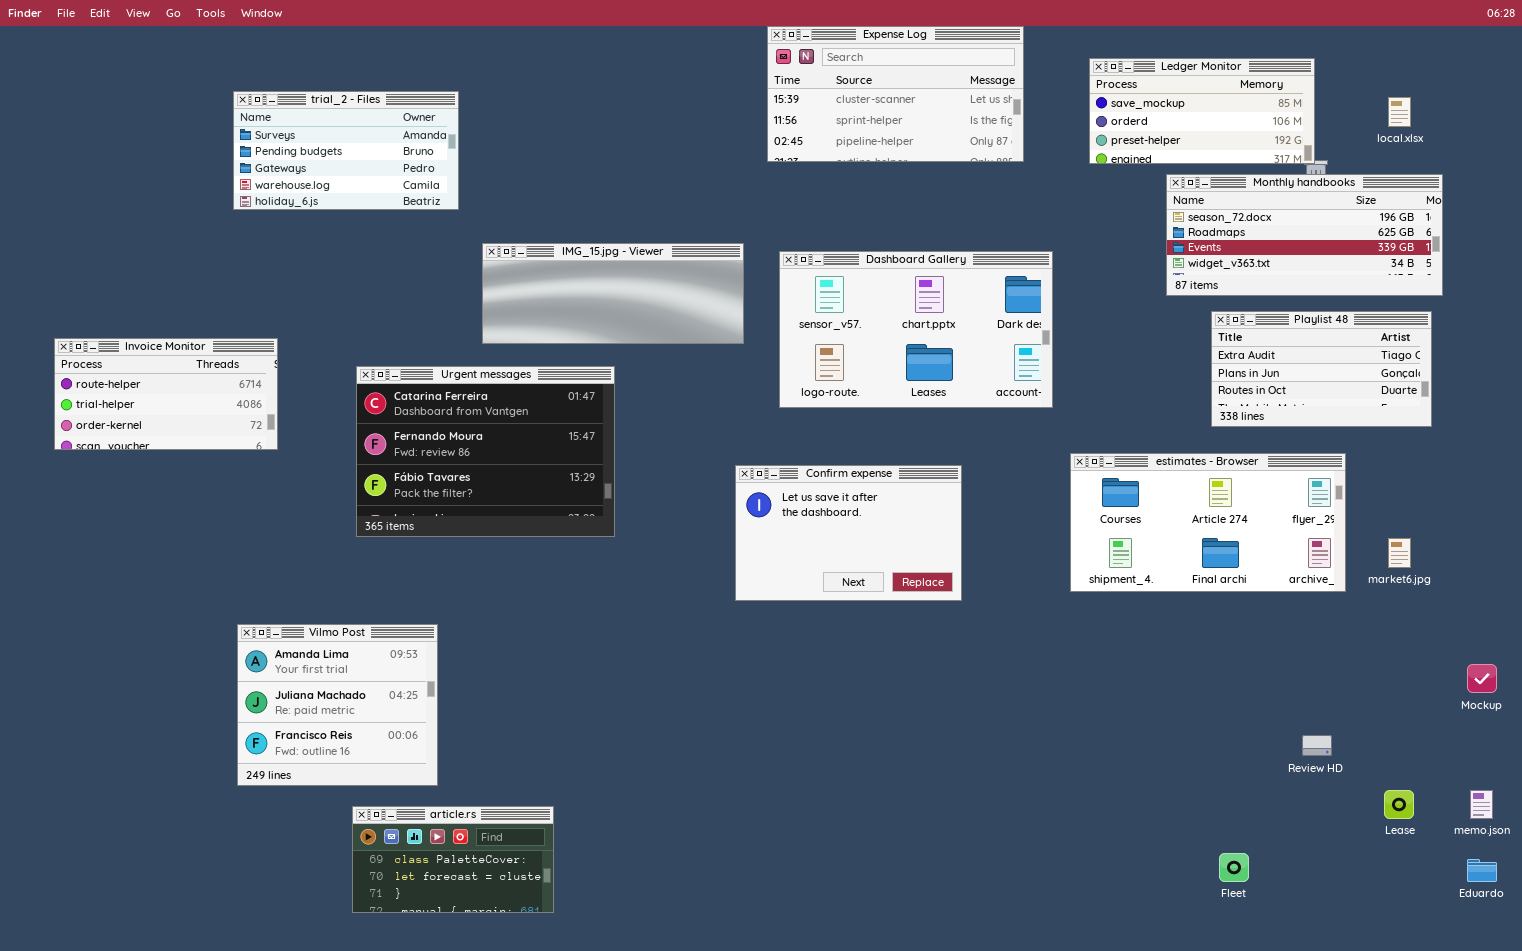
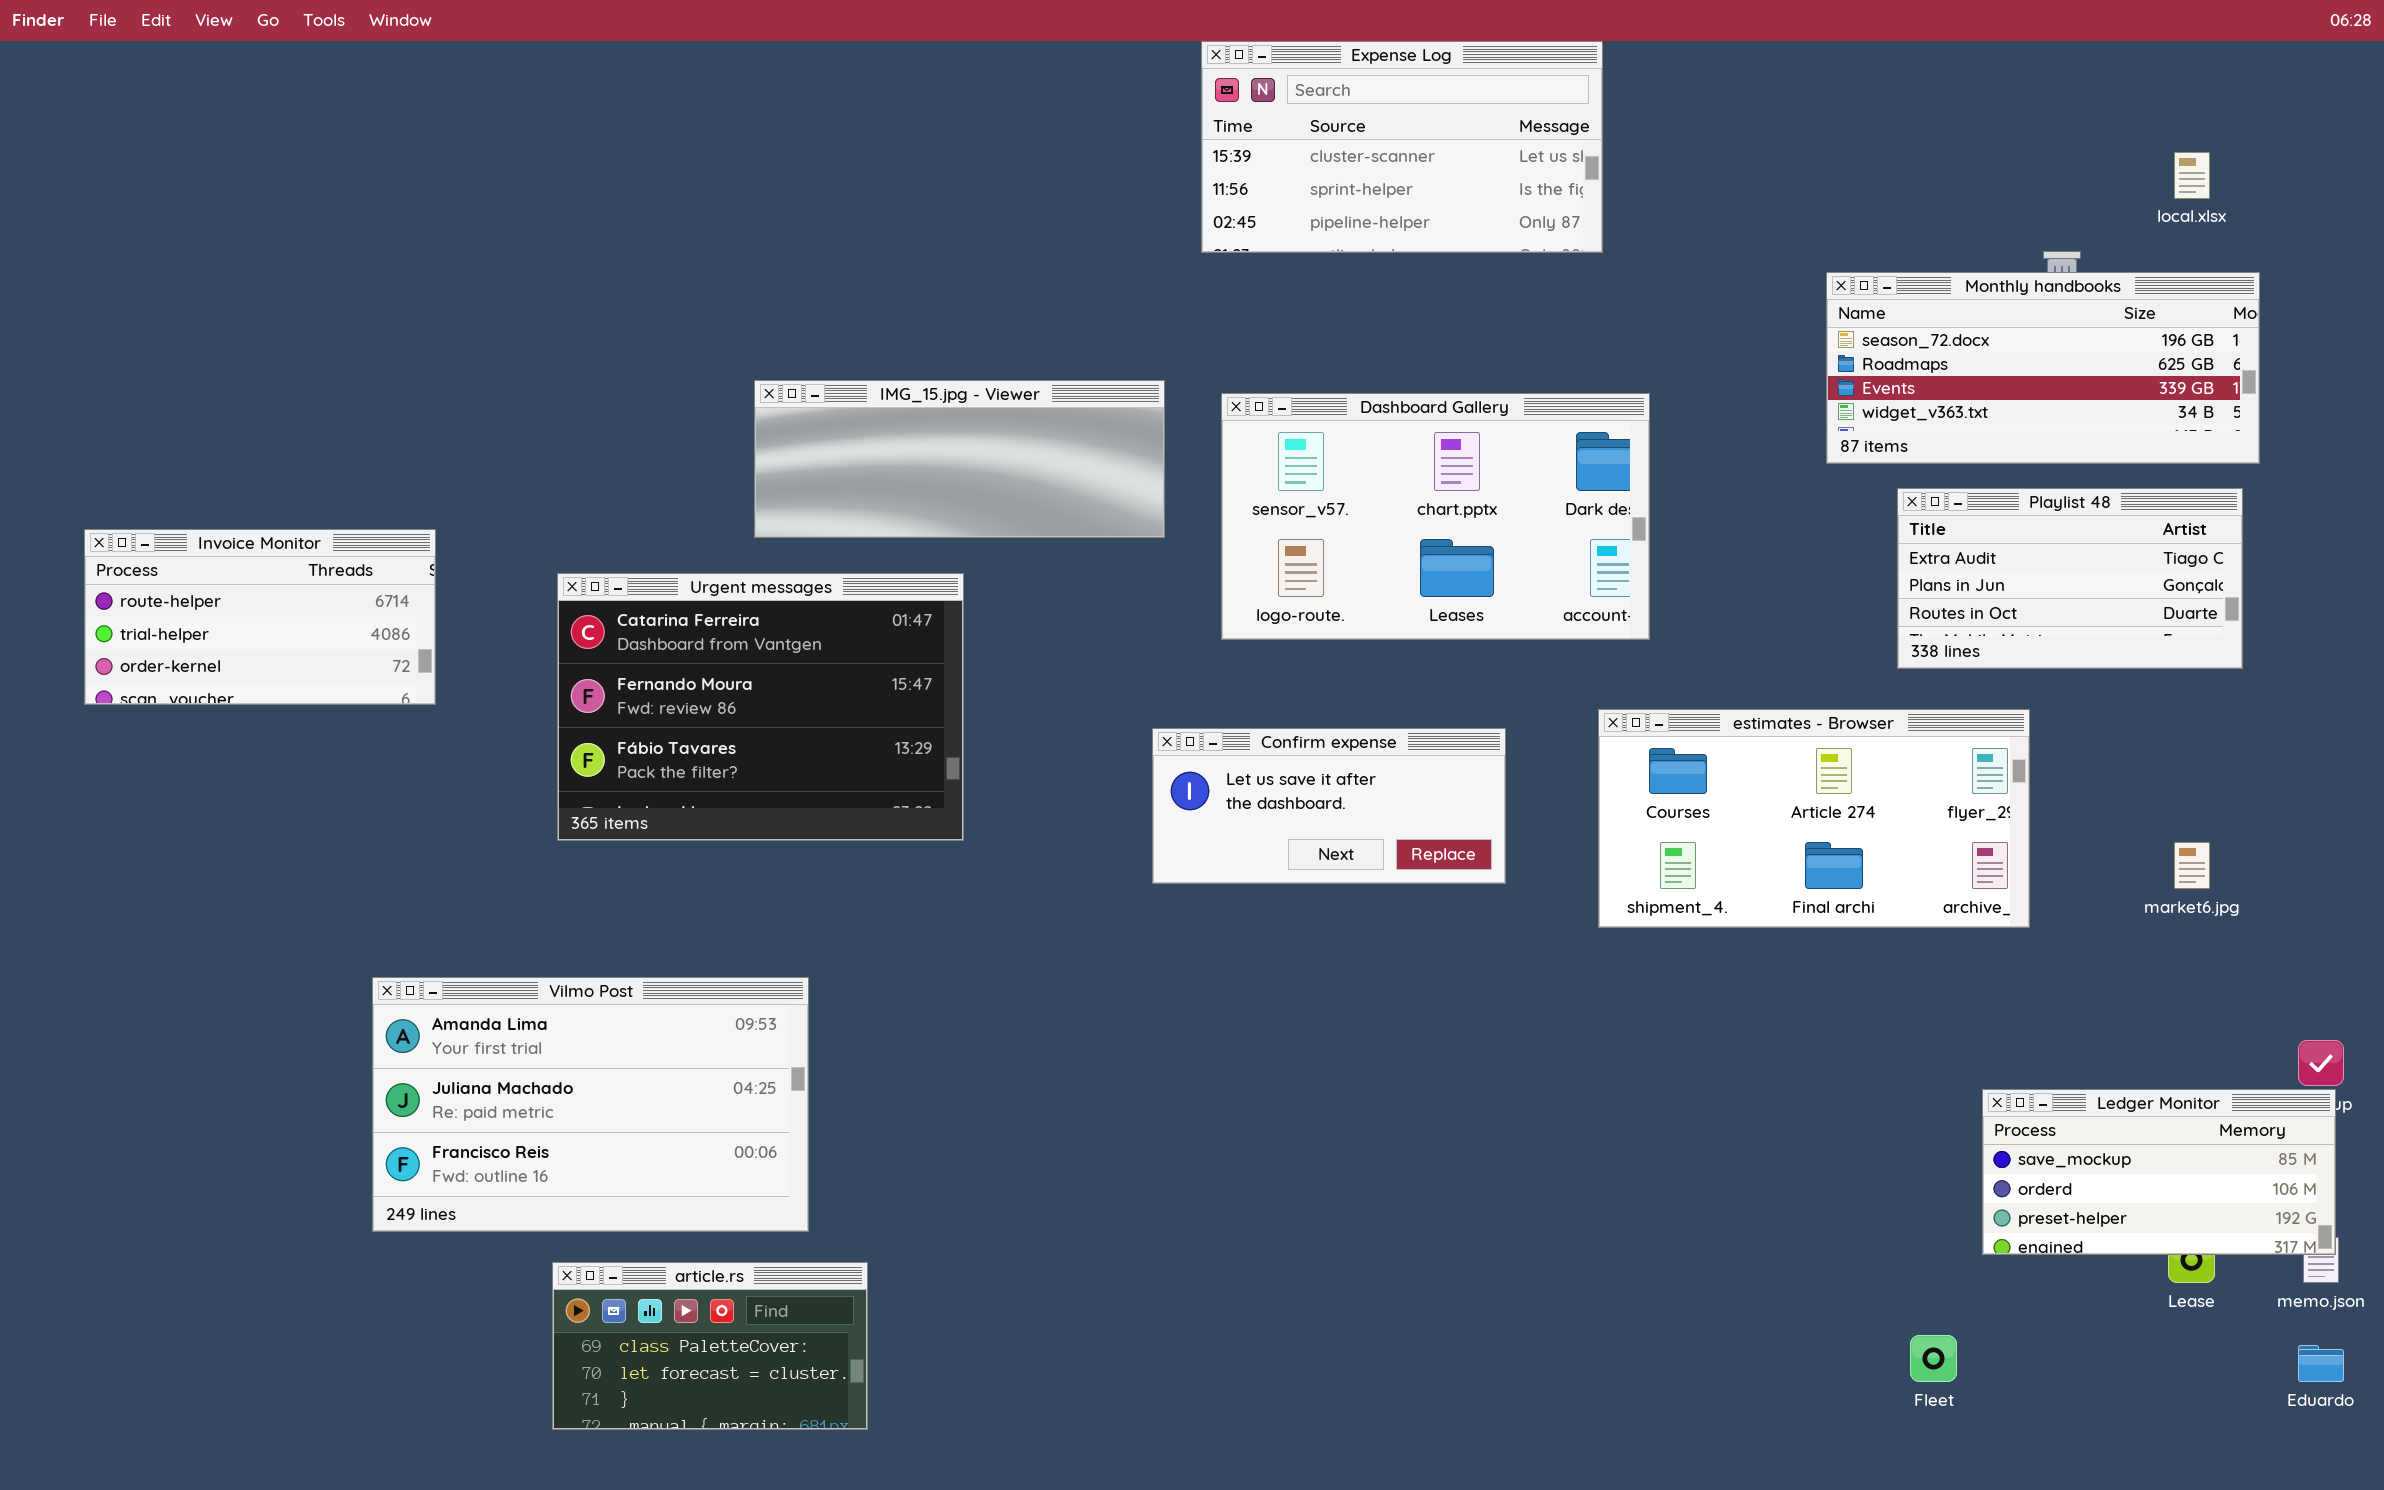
Ledger Monitor: [1089,58,1315,164] -> [1982,1089,2336,1255], moved
trial_2 - Files: [233,91,459,210] -> none, closed
estimates - Browser: [1070,453,1346,592] -> [1598,709,2030,928], moved
Confirm expense: [735,465,962,601] -> [1152,728,1506,884], resized
Vilmo Post: [237,624,438,786] -> [372,977,809,1232], resized

